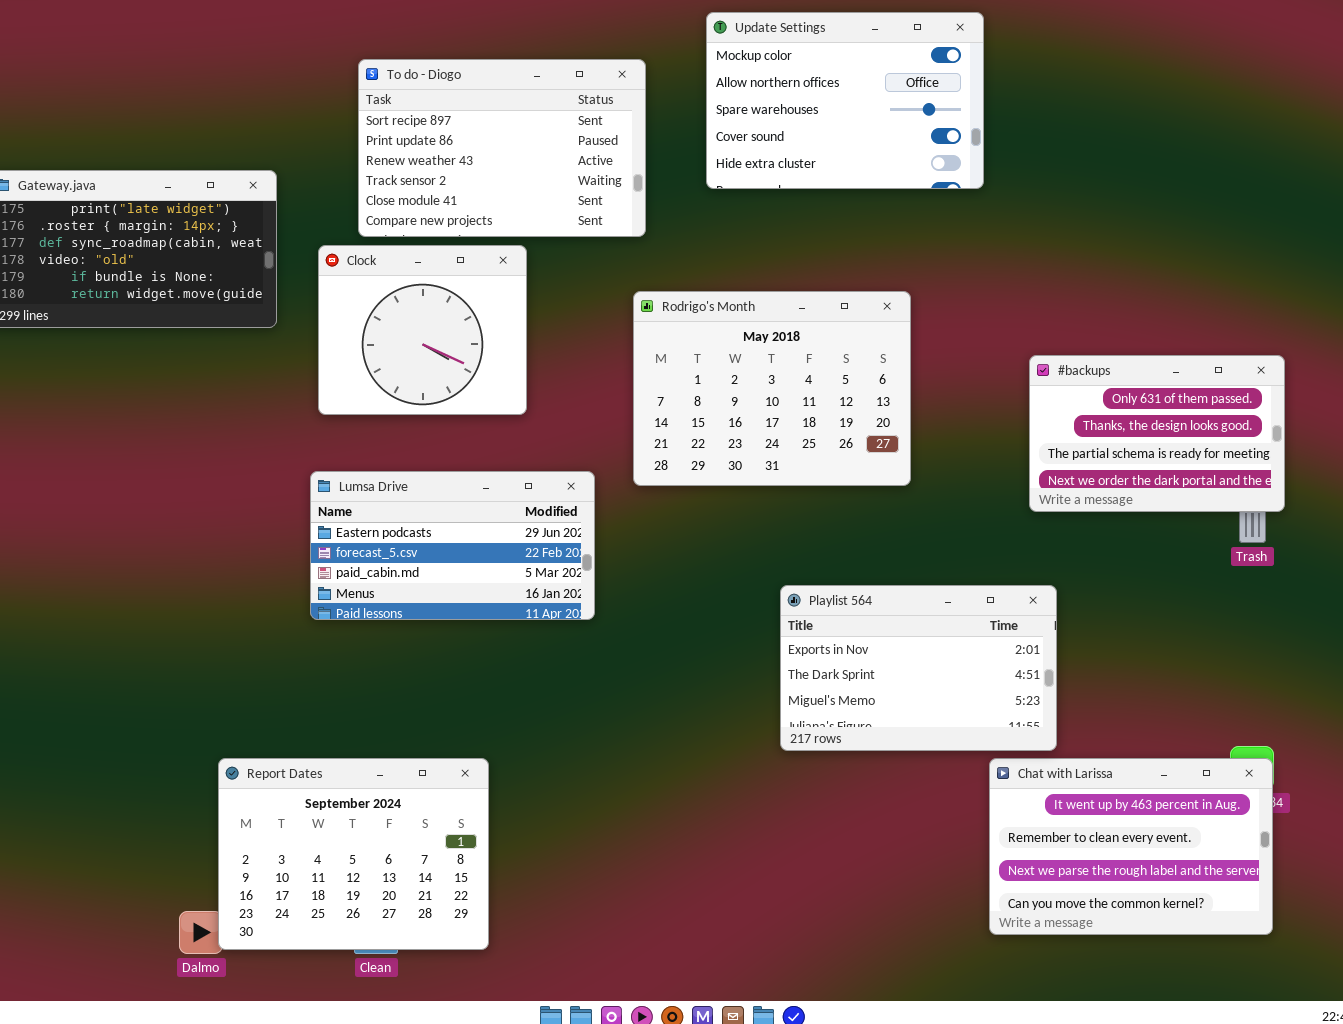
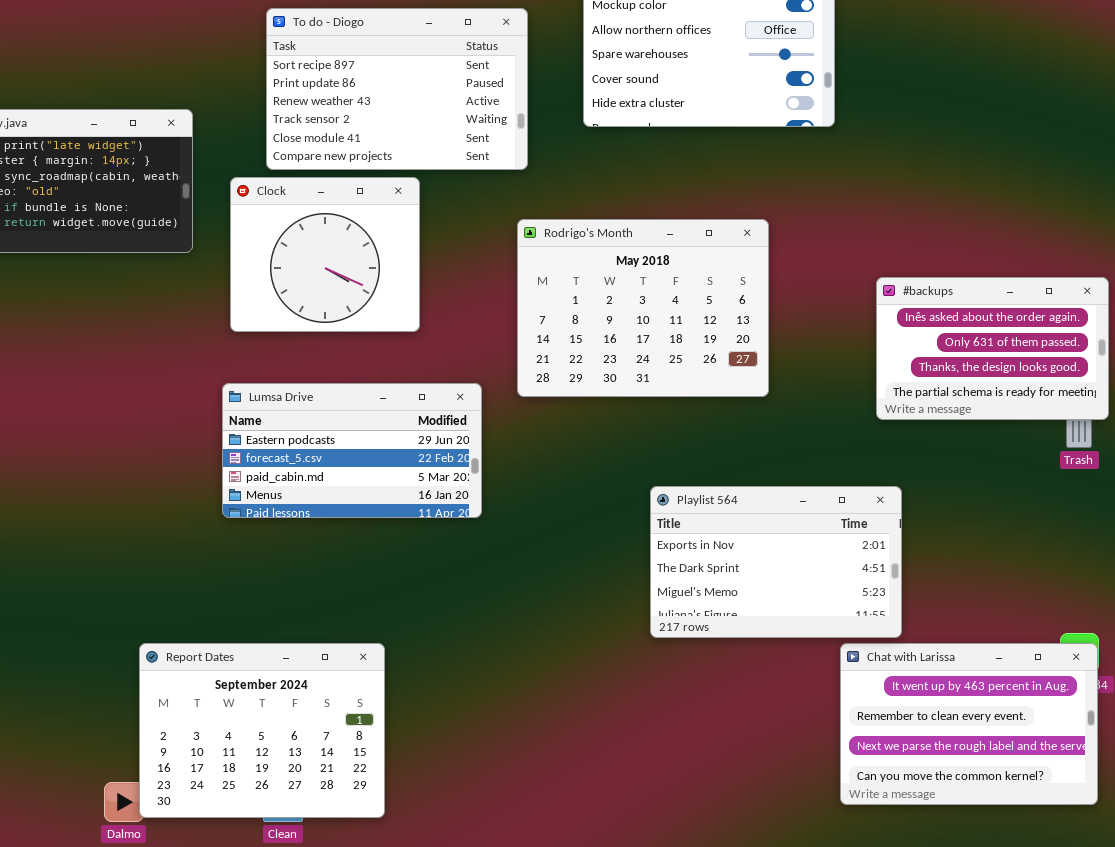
#backups: [1029,355,1285,512] -> [876,277,1109,420], scrolled up 1 row

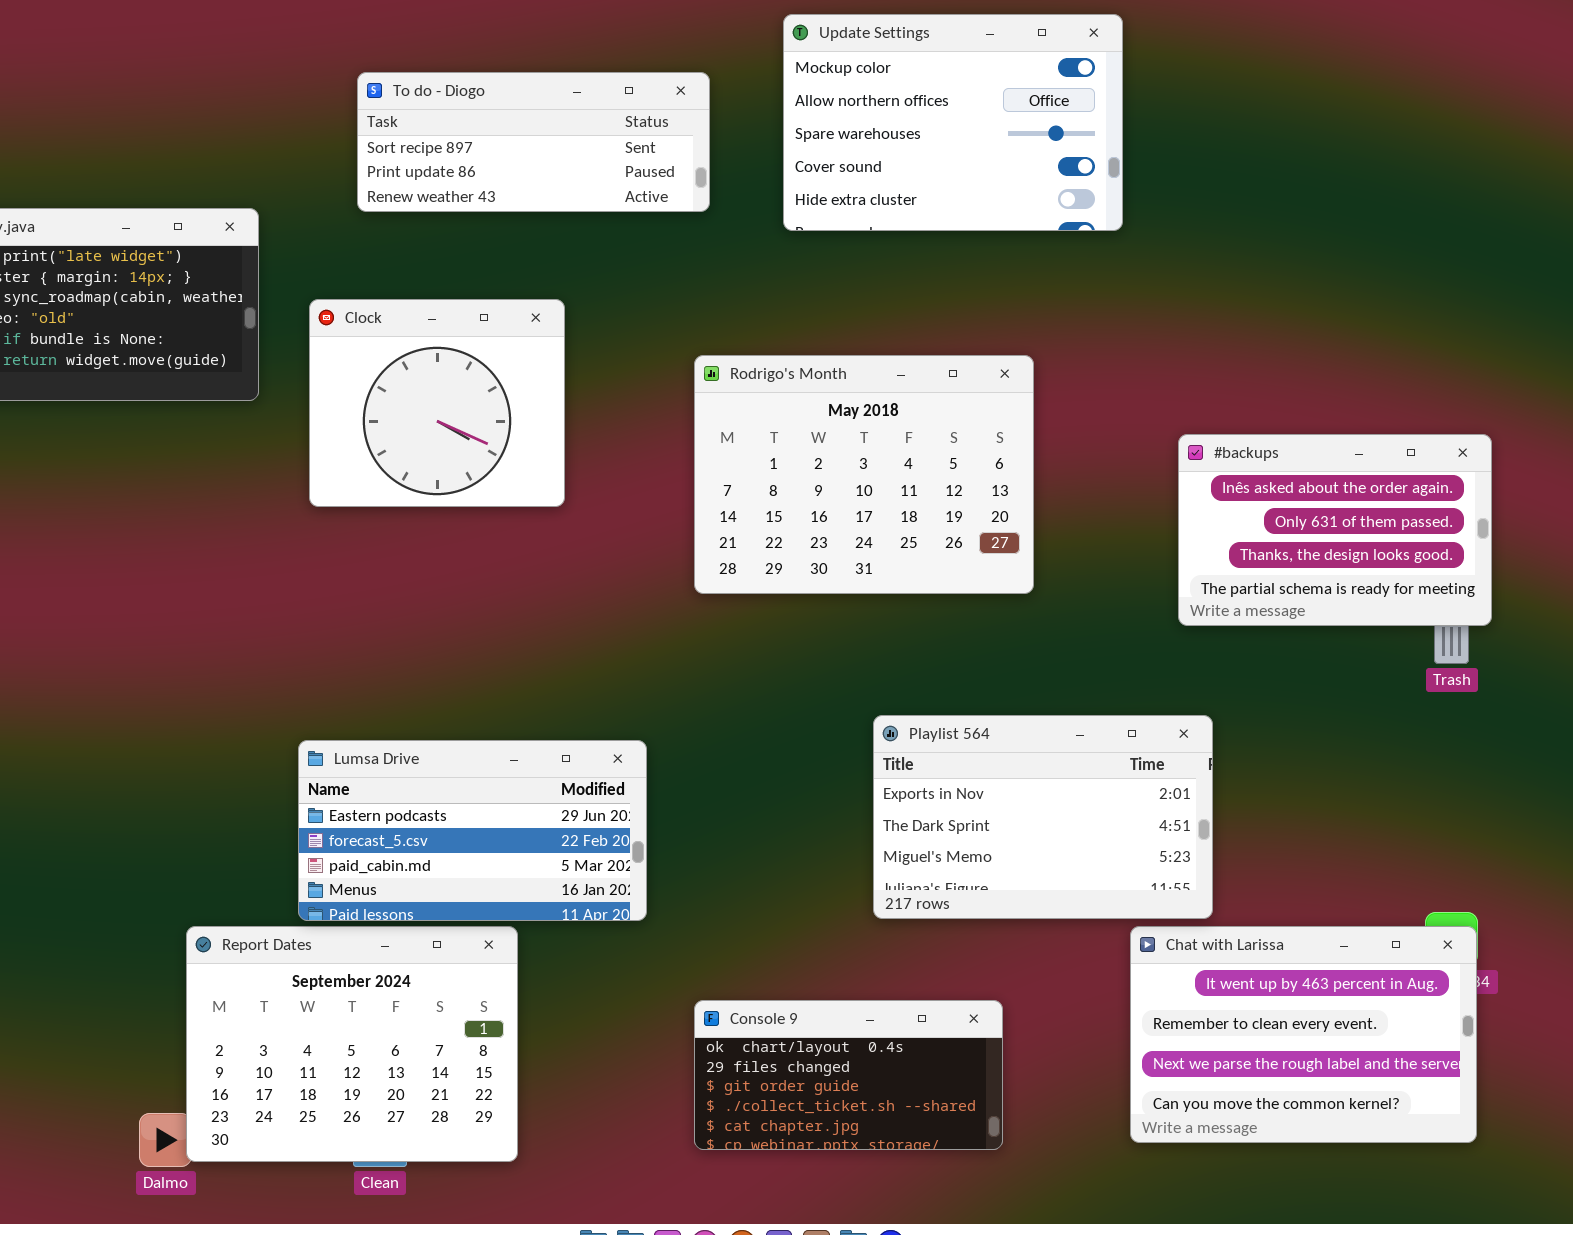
To do - Diogo: [266,8,528,170] -> [357,72,710,212], resized
Lumsa Drive: [222,383,482,518] -> [298,740,647,921], moved
Console 9: none -> [694,1000,1003,1150], opened

